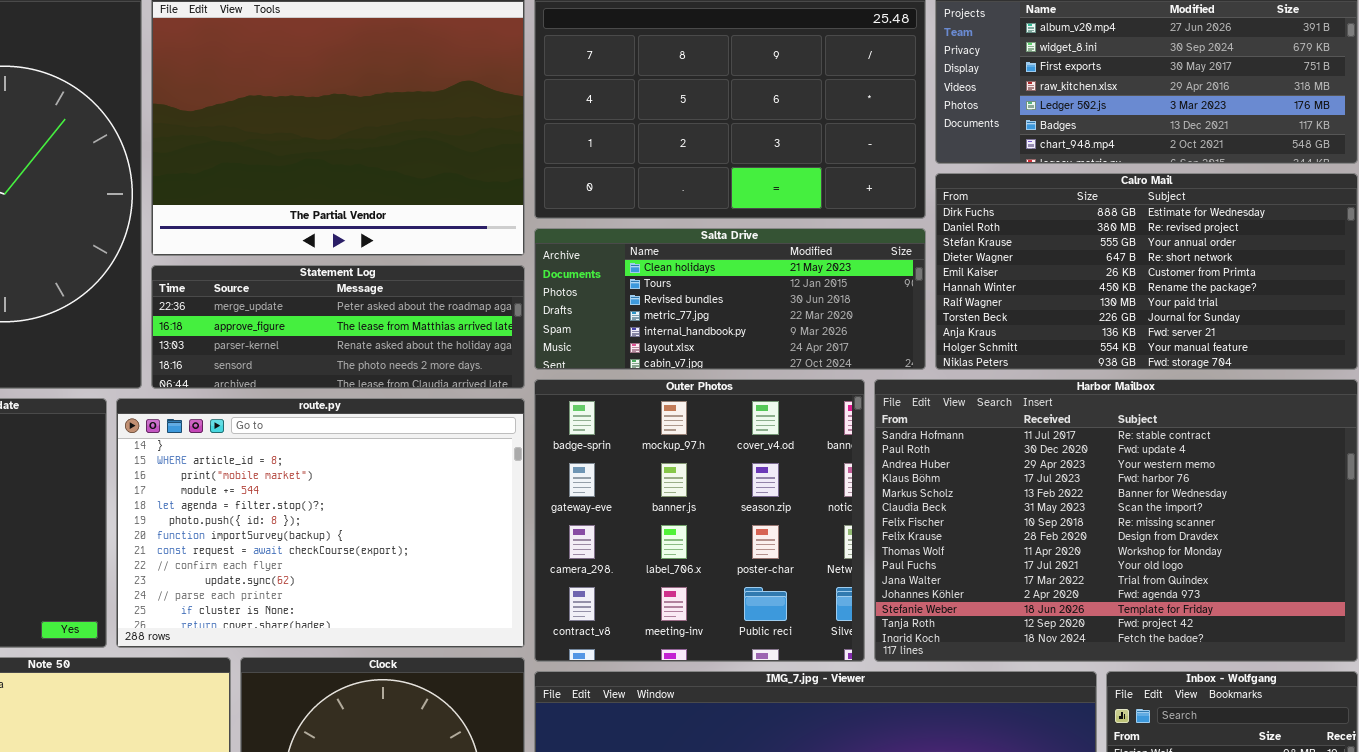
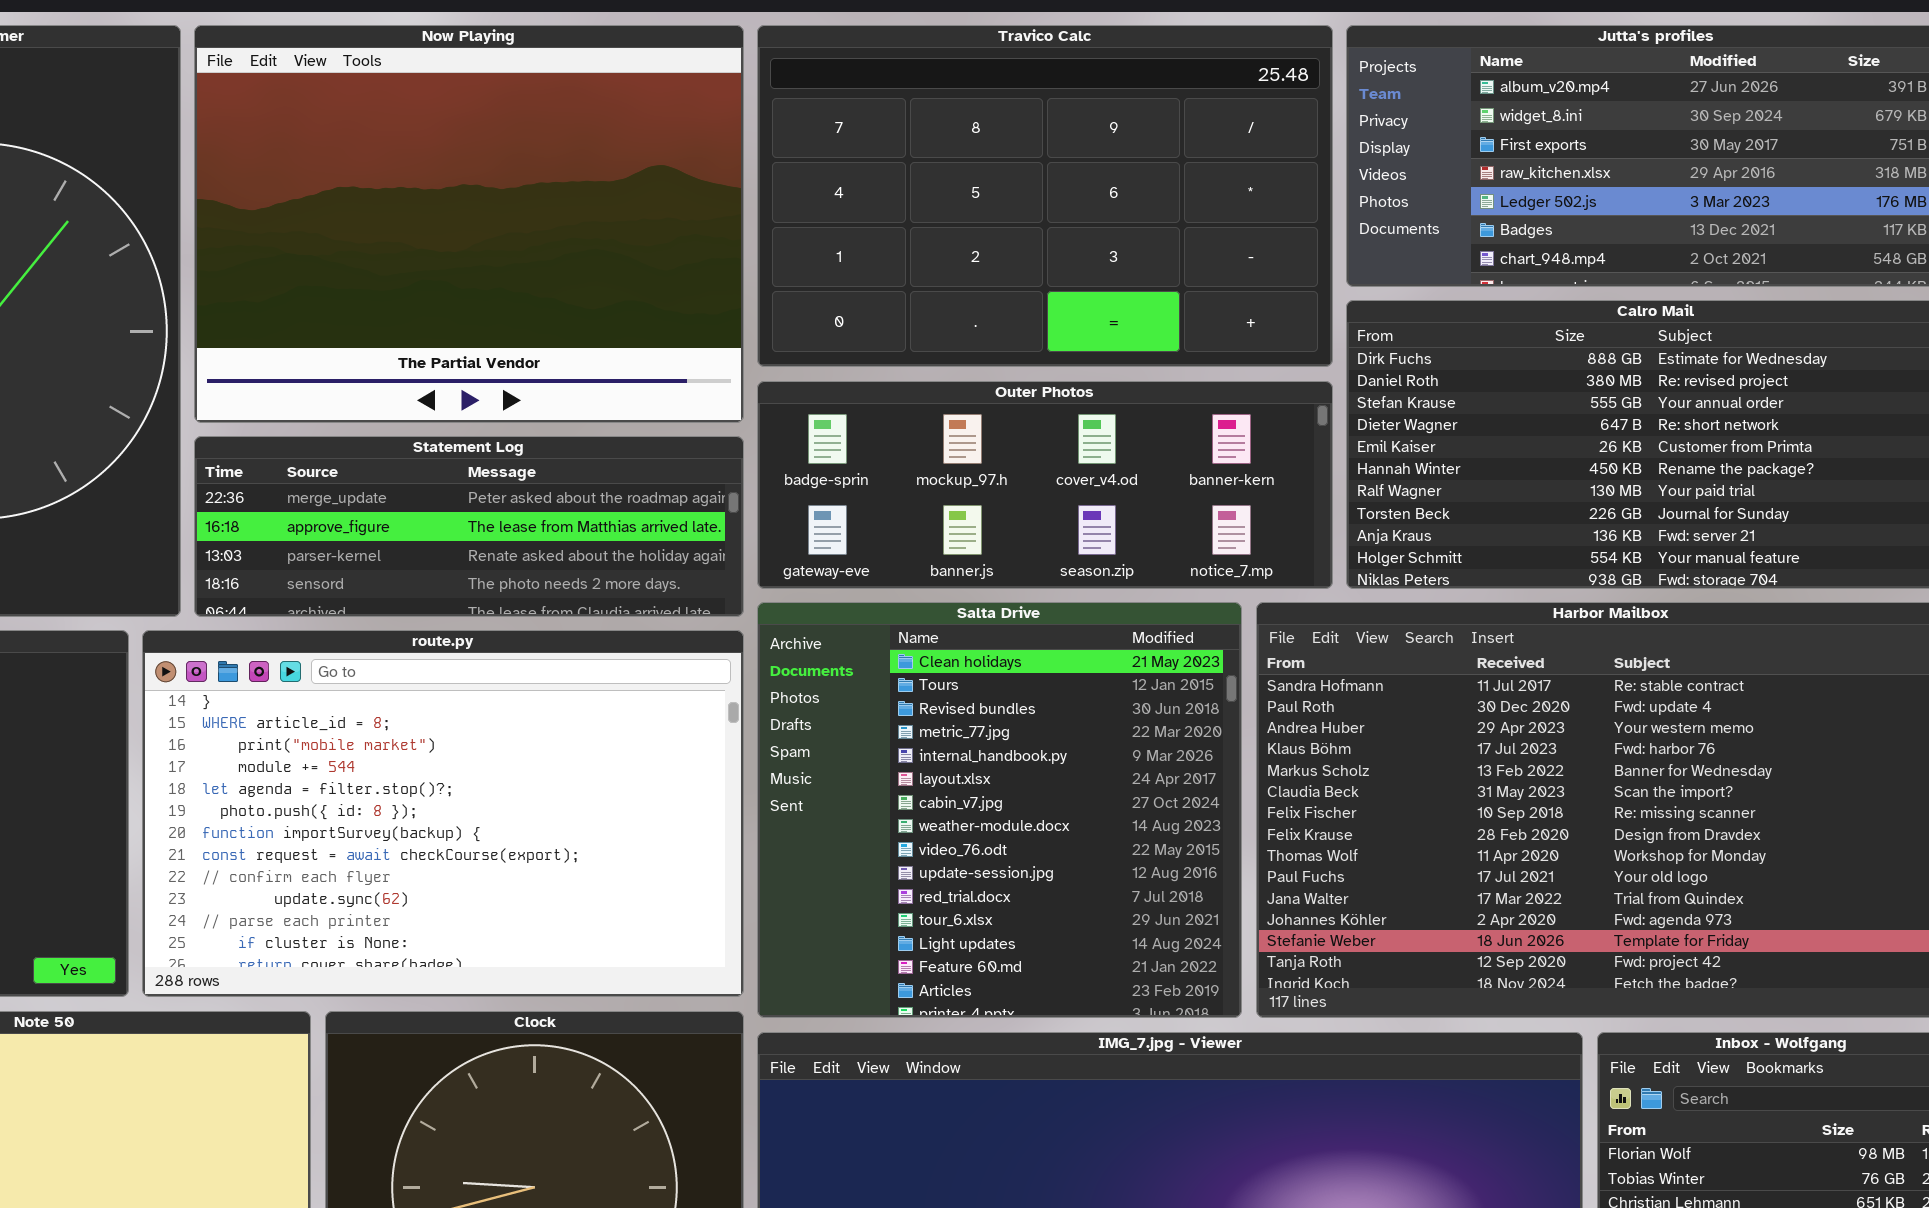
Salta Drive: [534,228,926,370] -> [757,602,1242,1018], moved, resized
Outer Photos: [534,379,865,662] -> [757,381,1333,589], moved, resized

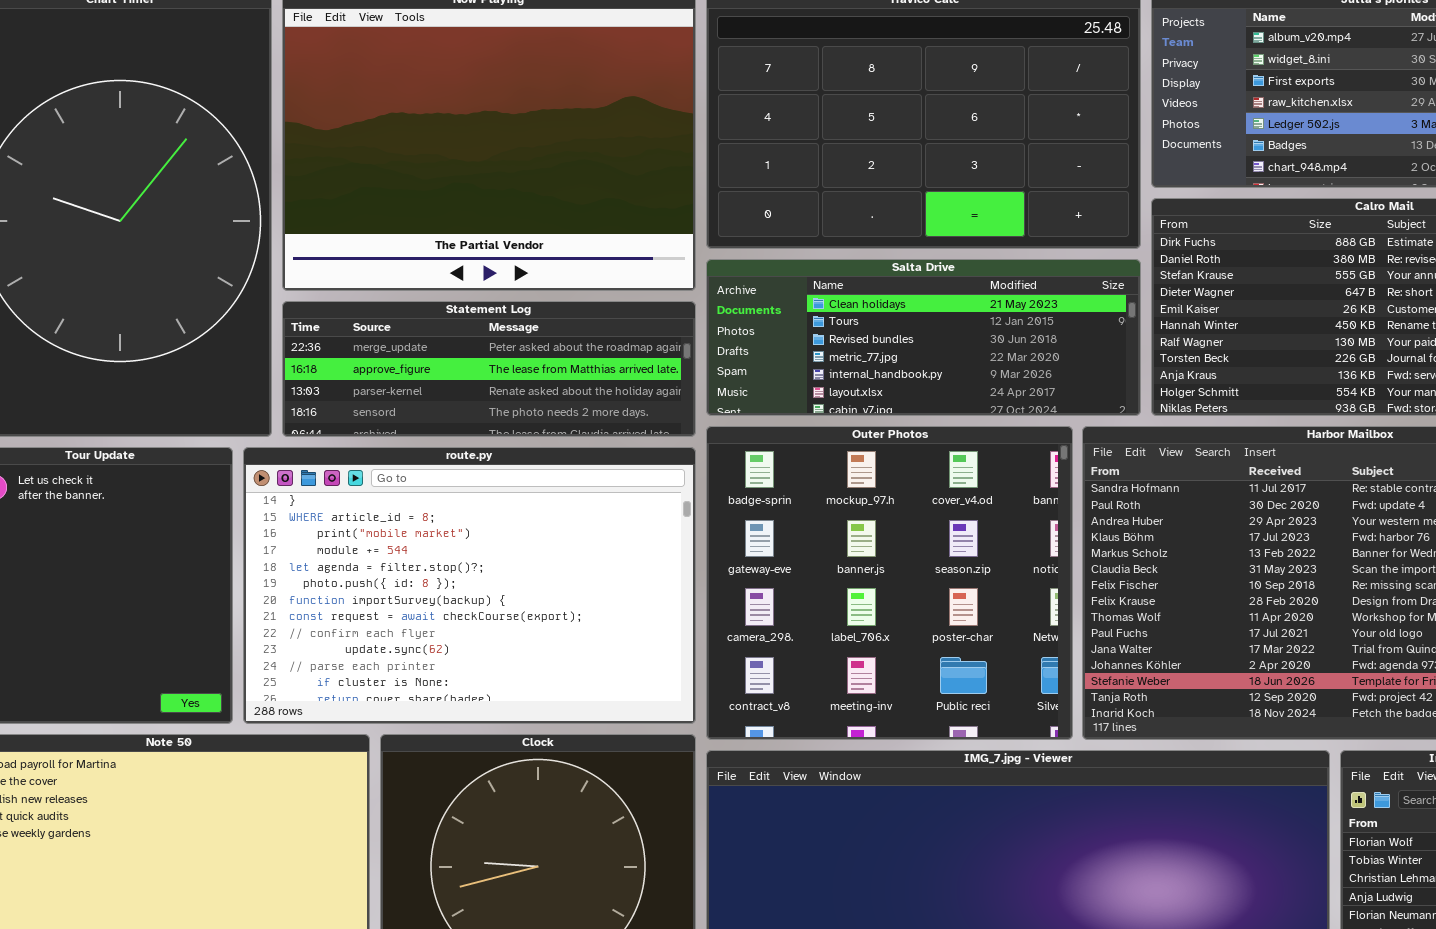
Outer Photos: [757,381,1333,589] -> [706,426,1073,740], moved, resized
Salta Drive: [757,602,1242,1018] -> [706,259,1141,416], moved, resized

